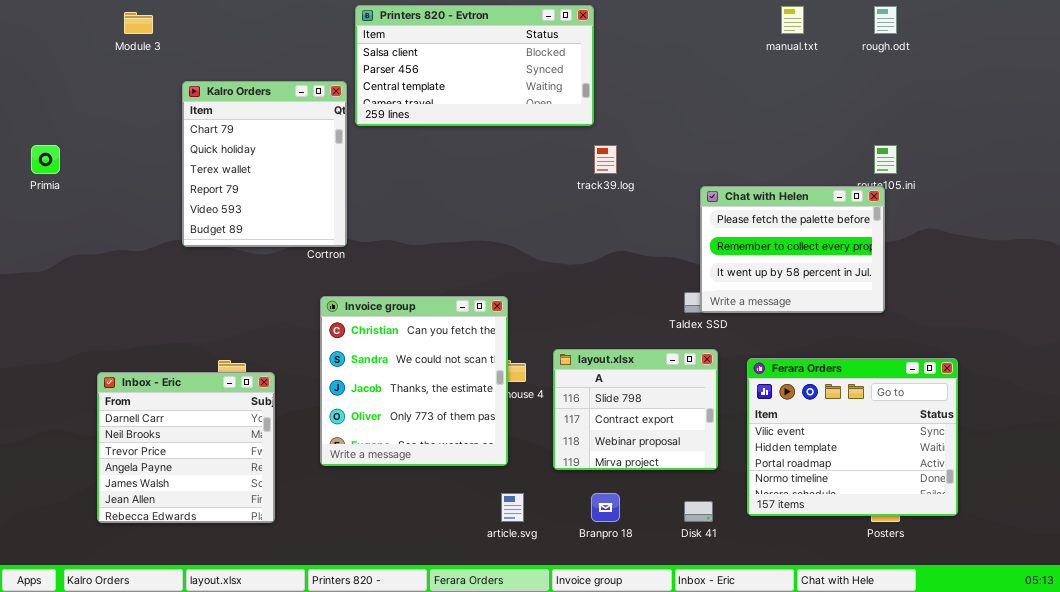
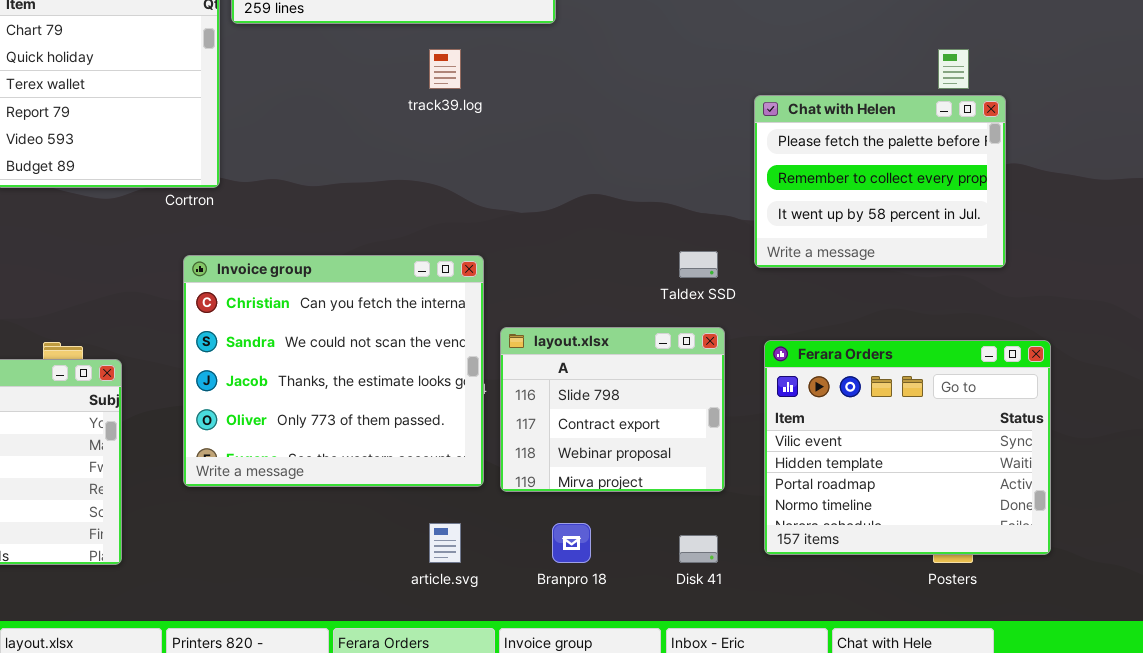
track39.log: [594,145,617,174] -> [429,49,461,89], moved
Chat with Helen: [700,186,885,313] -> [754,95,1006,268], moved
Invoice group: [320,296,508,466] -> [183,255,484,487], resized

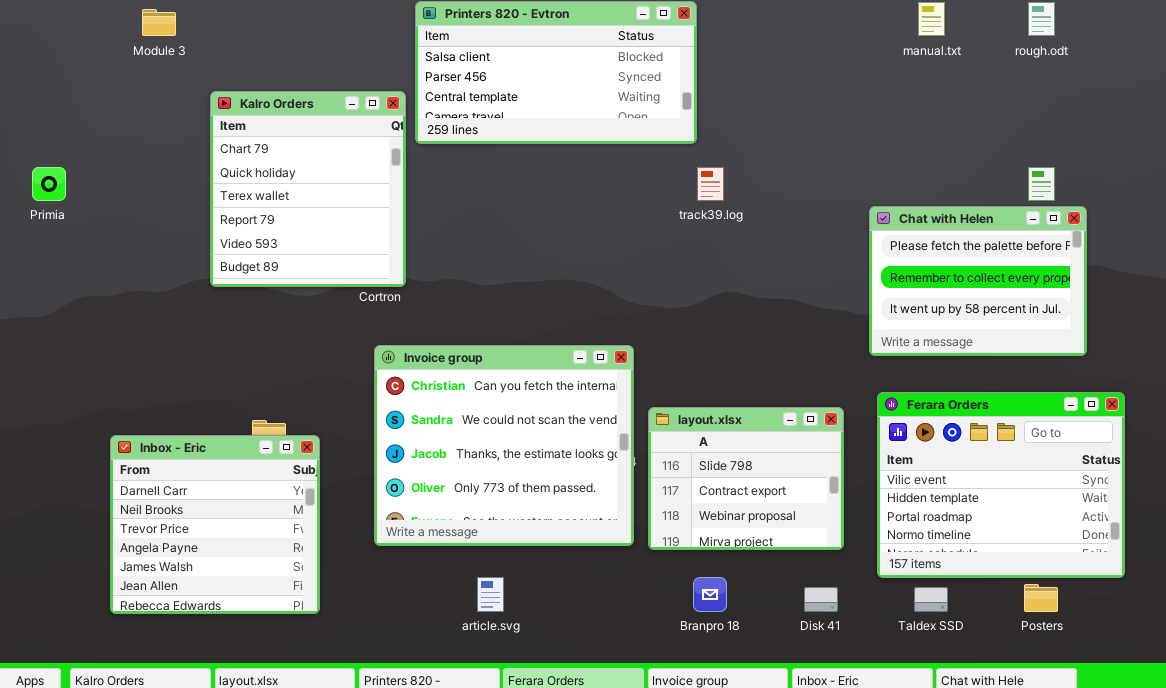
track39.log: [429,49,461,89] -> [697,167,724,201], moved
Taldex SSD: [679,251,718,278] -> [914,587,948,612], moved
Ferara Orders: [764,340,1051,555] -> [877,392,1125,578], moved
article.svg: [429,523,461,563] -> [477,577,504,612], moved

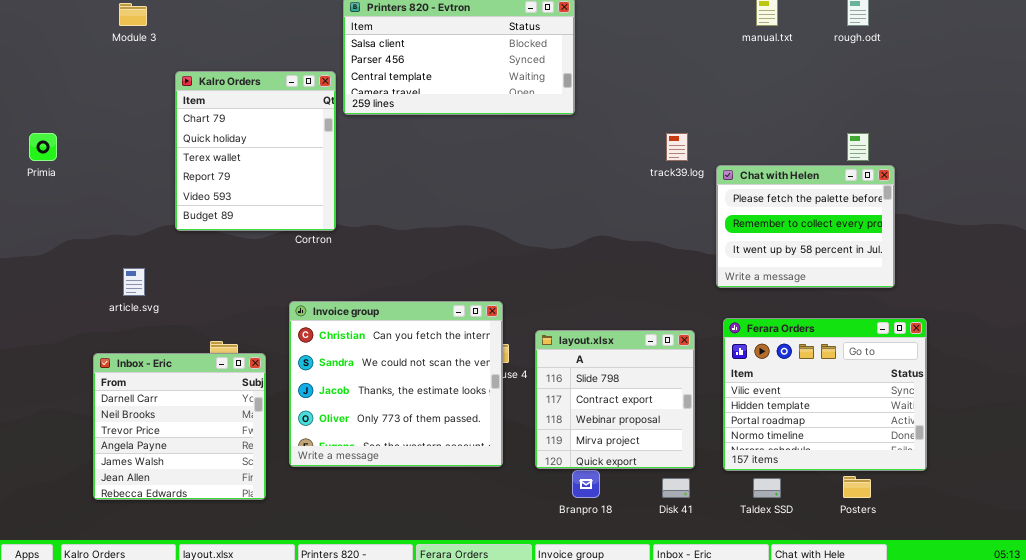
track39.log: [697,167,724,201] -> [666,133,688,161], moved
Invoice group: [374,345,634,546] -> [289,301,503,467], moved
layout.xlsx: [648,407,844,550] -> [535,330,695,469], resized
article.svg: [477,577,504,612] -> [123,268,145,296], moved

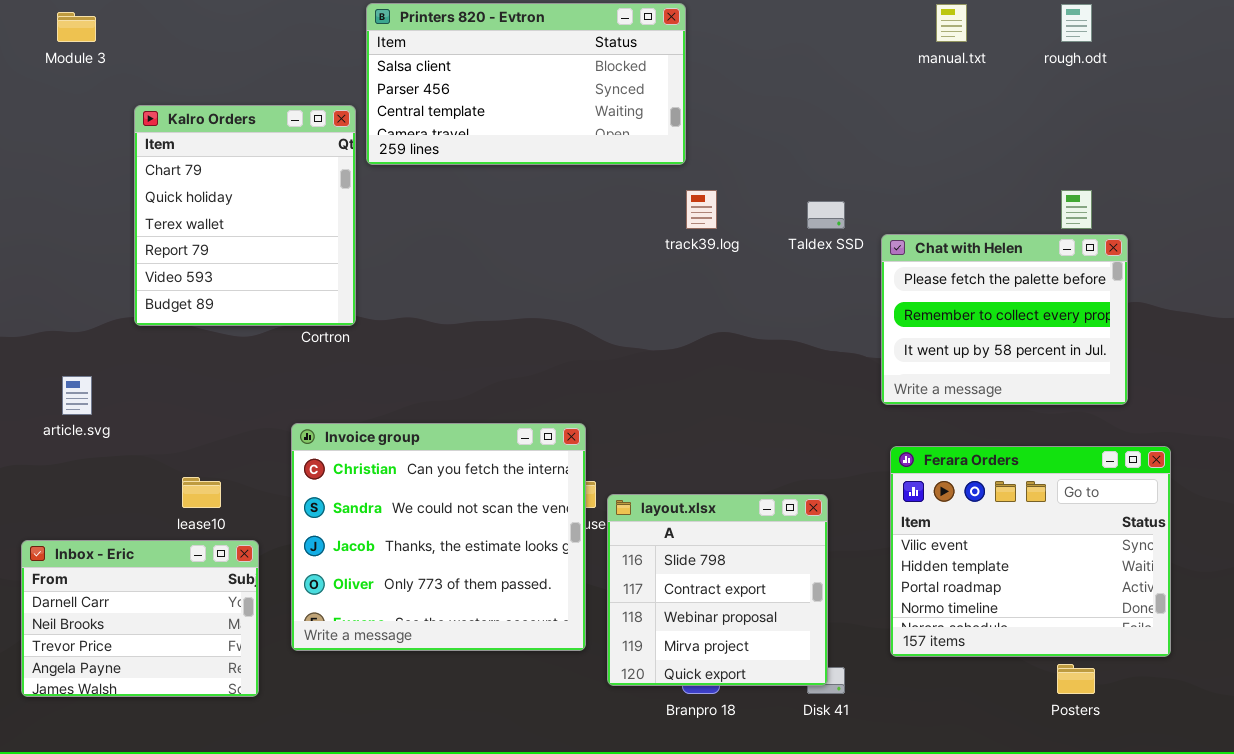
track39.log: [666,133,688,161] -> [686,190,717,229], moved
layout.xlsx: [535,330,695,469] -> [607,494,828,686], moved
Inbox - Eric: [93,353,266,500] -> [21,540,259,697], resized
Taldex SSD: [753,478,781,498] -> [807,201,845,229], moved

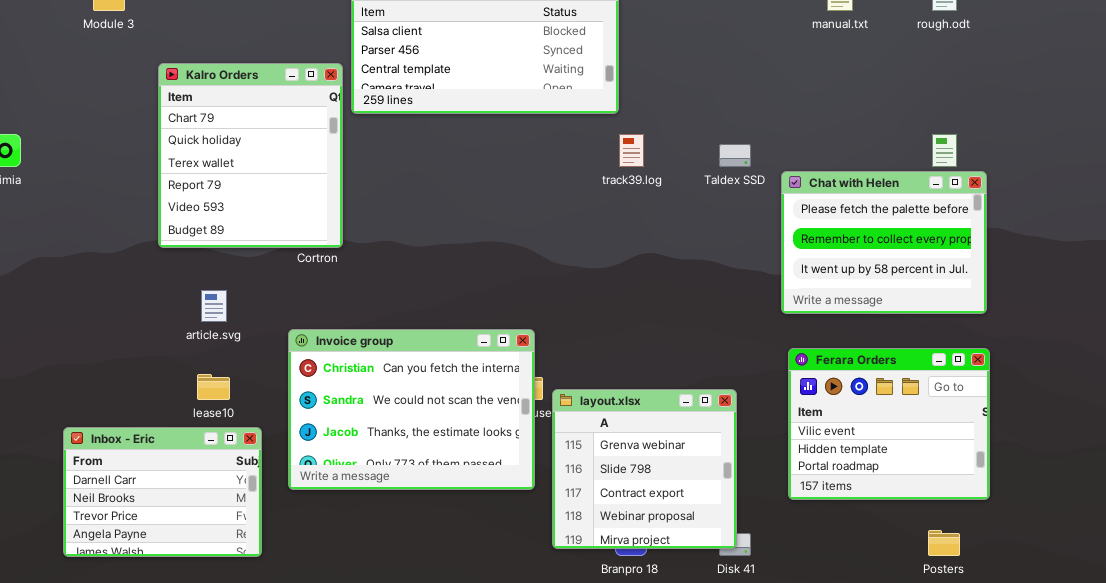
article.svg: [62,376,92,415] -> [201,290,227,322], moved
Invoice group: [291,423,586,651] -> [288,329,535,490], resized
Ferara Orders: [890,446,1171,657] -> [788,348,990,500], resized
layout.xlsx: [607,494,828,686] -> [552,389,737,549], scrolled up 1 row

